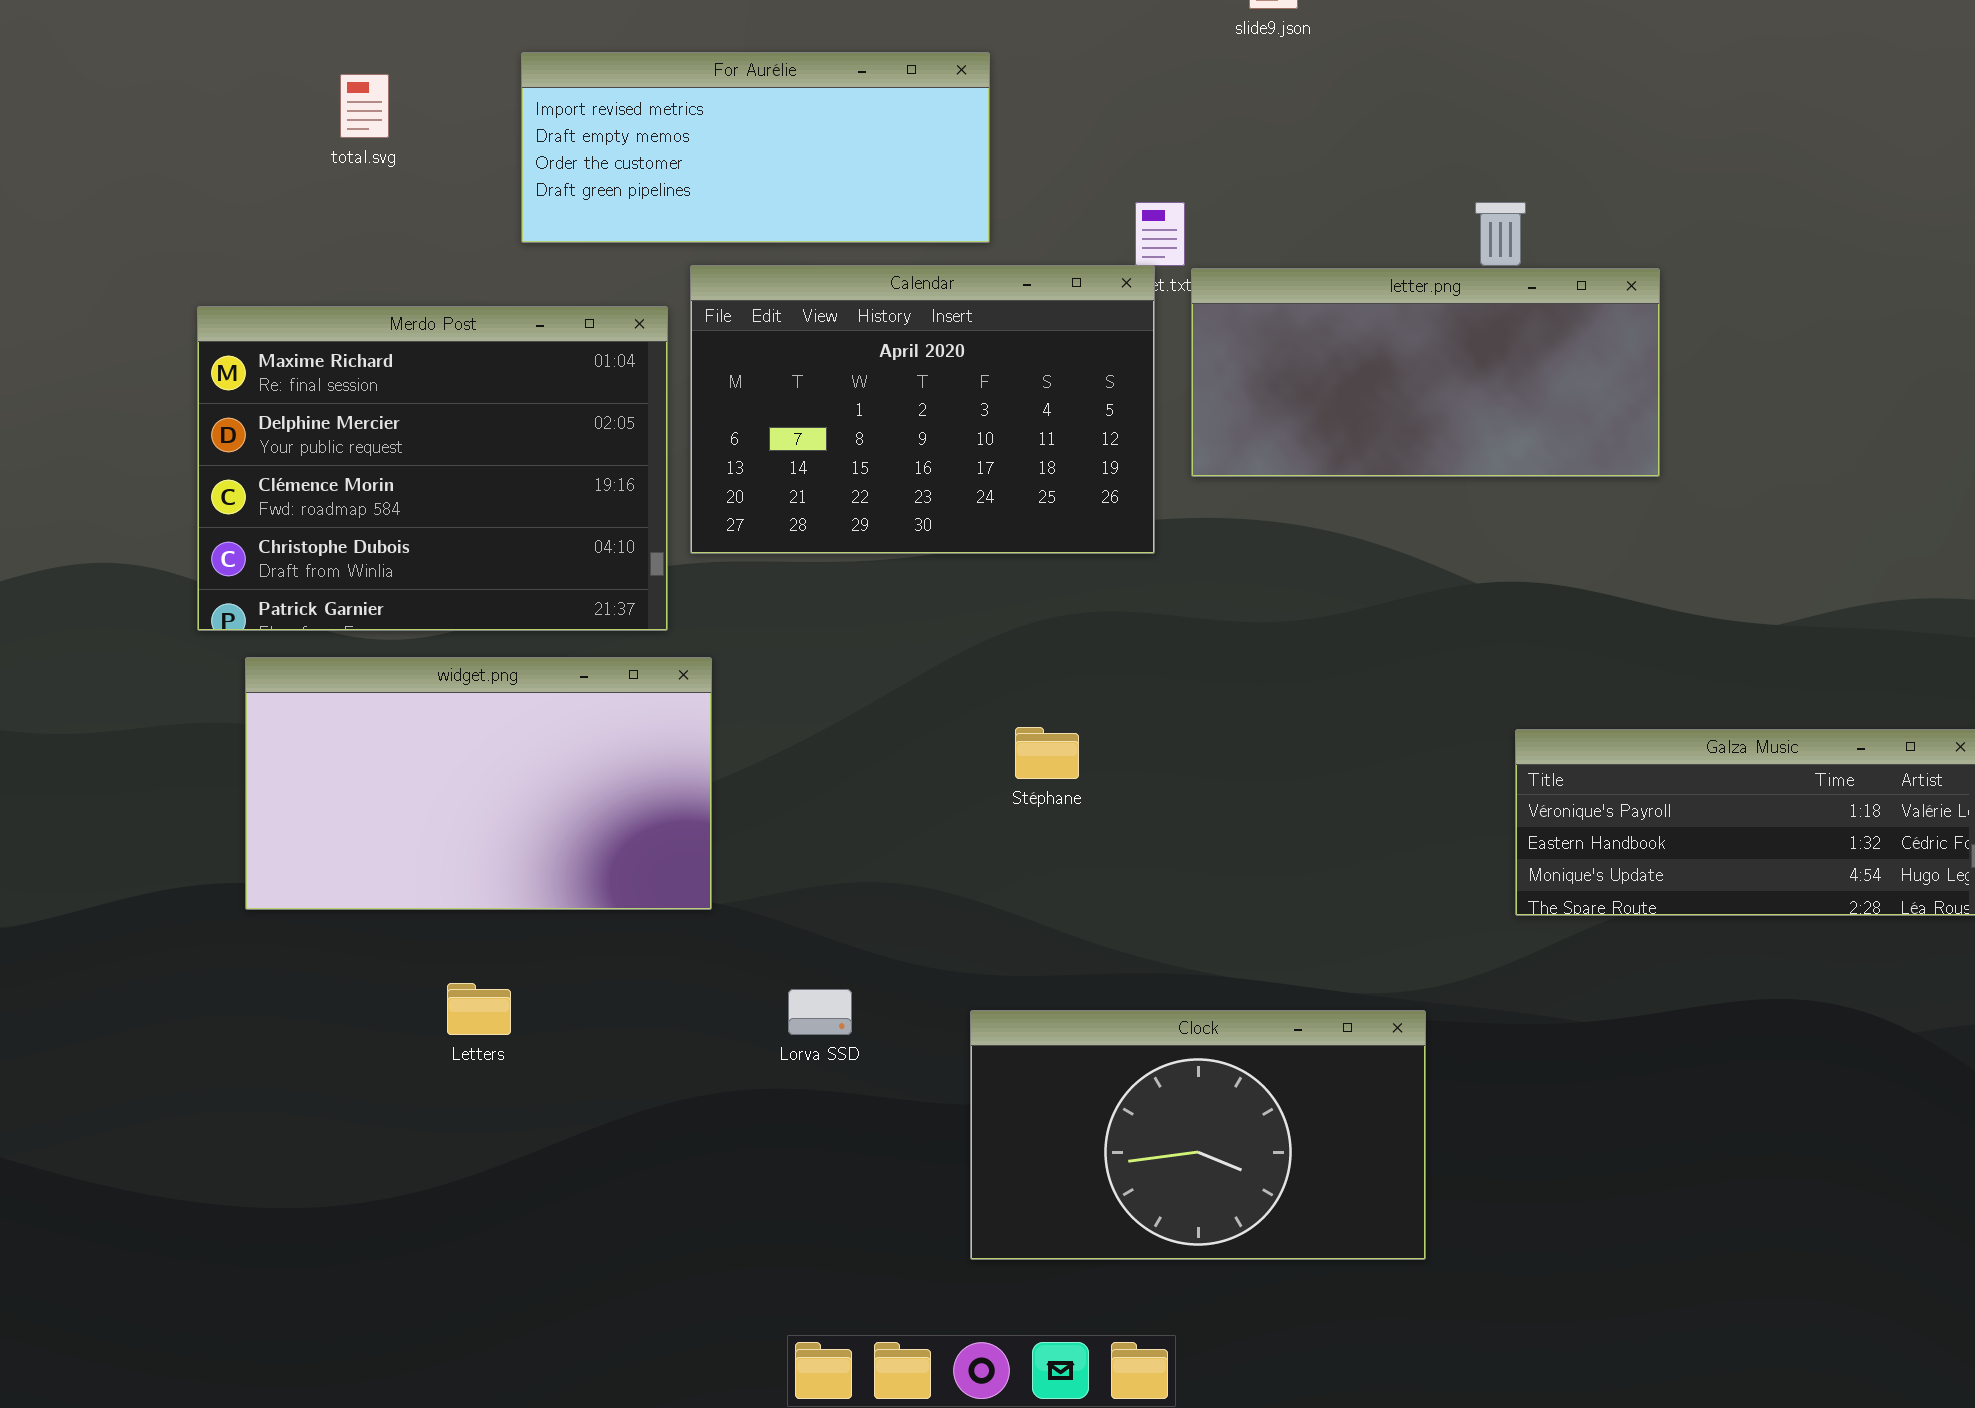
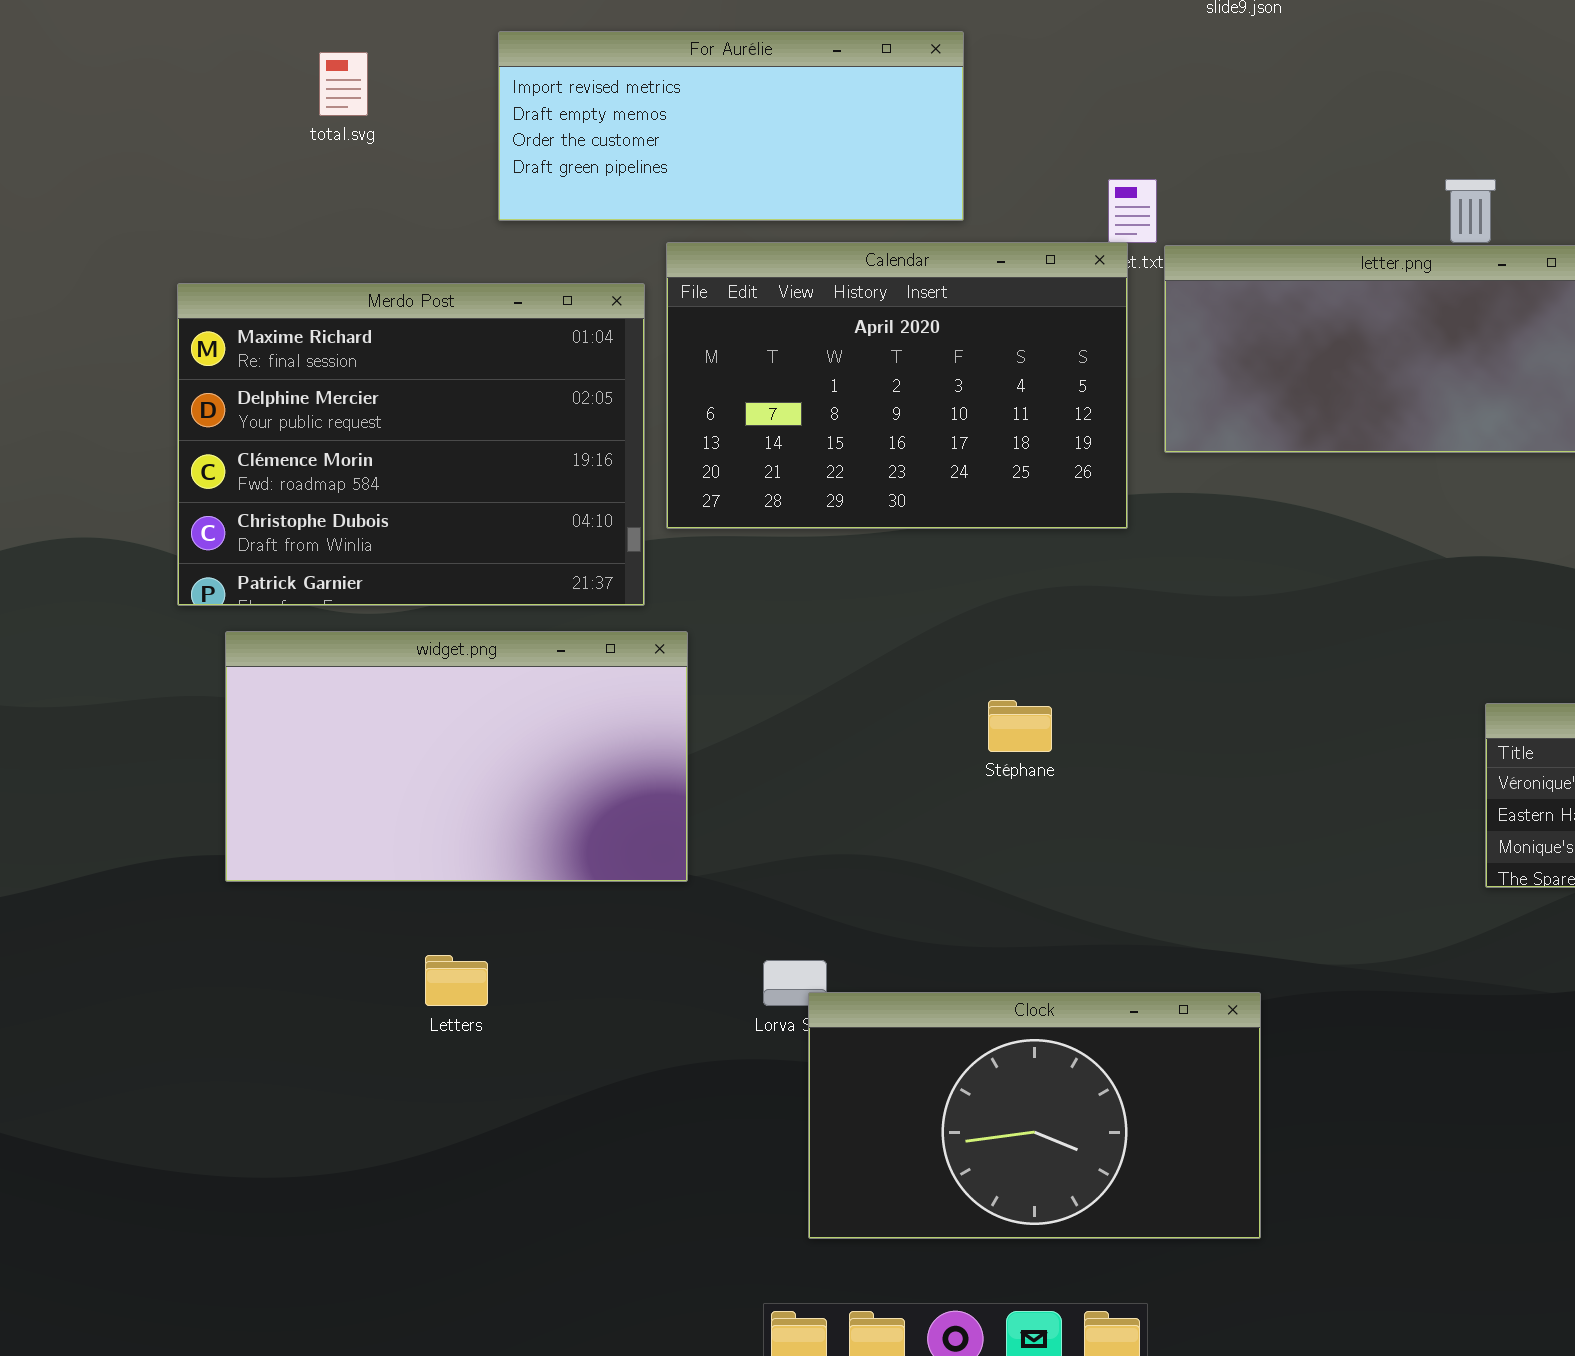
Clock: [970,1010,1426,1260] -> [808,992,1261,1239], moved

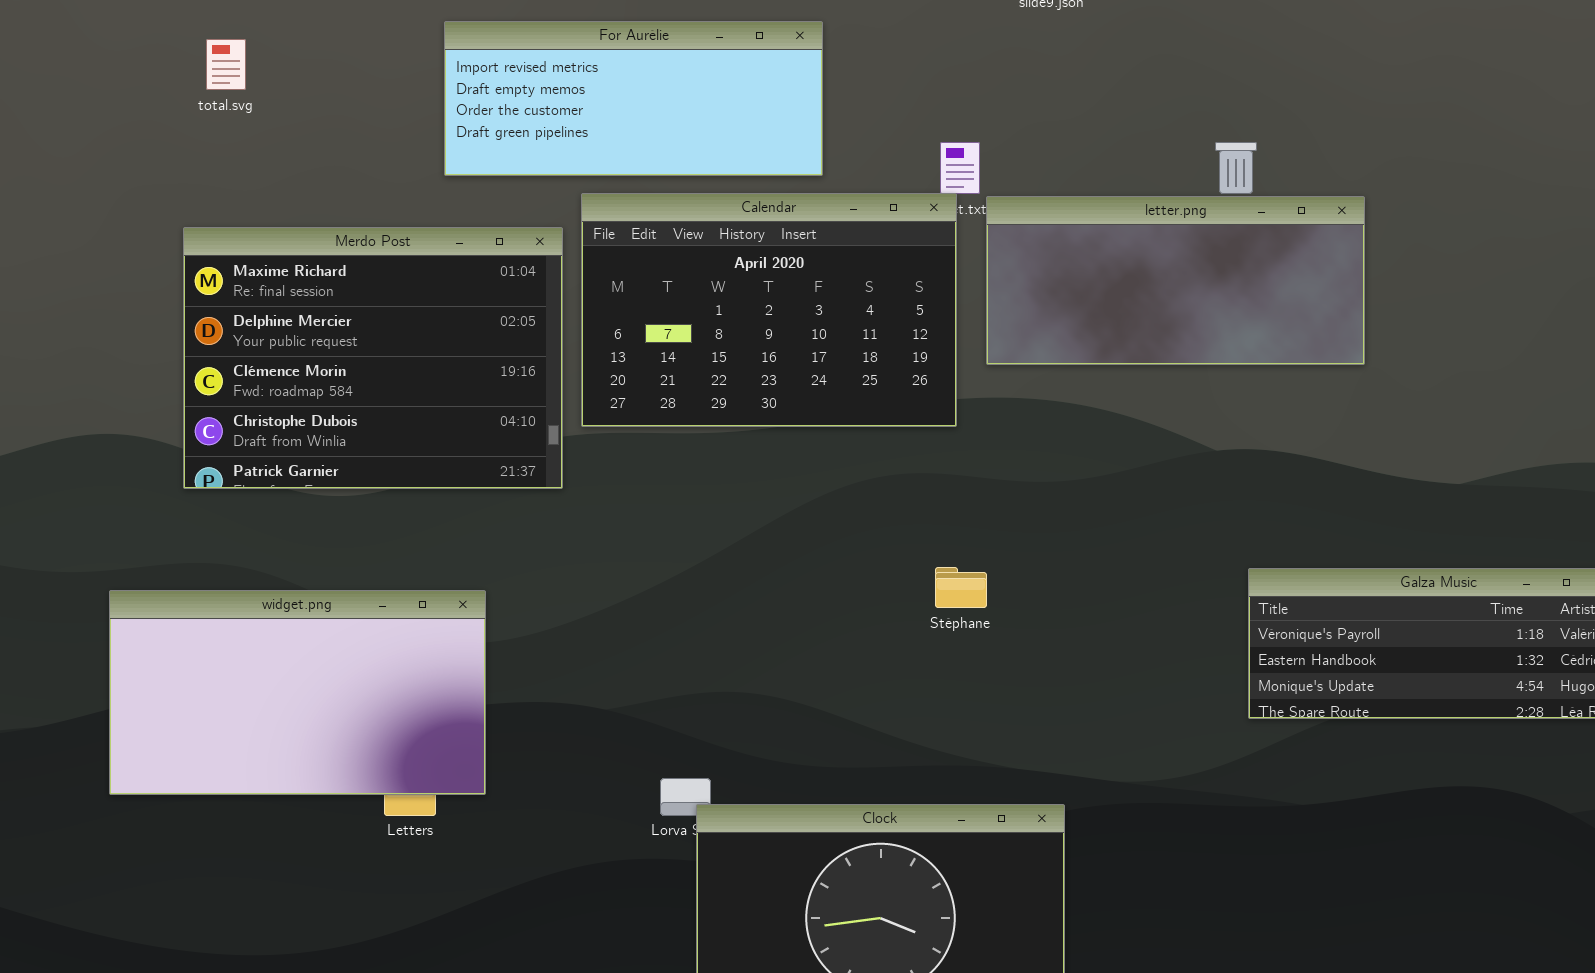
total.svg: [319,52,368,116] -> [206,39,246,90], moved
widget.png: [225,631,688,882] -> [109,590,486,795], moved
Stéphane: [988,700,1052,752] -> [935,567,987,608], moved

